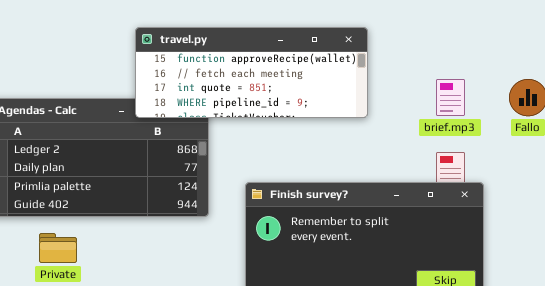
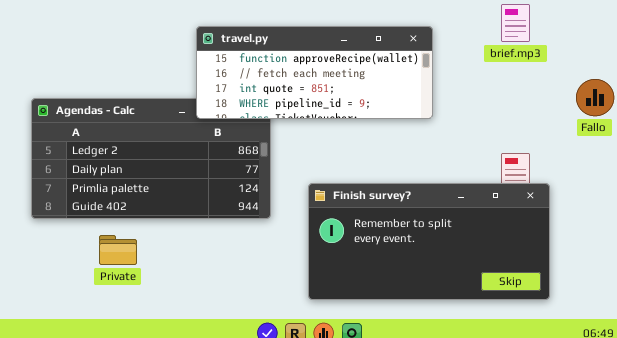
brief.mp3: [436,79,465,116] -> [501,4,530,42], moved

